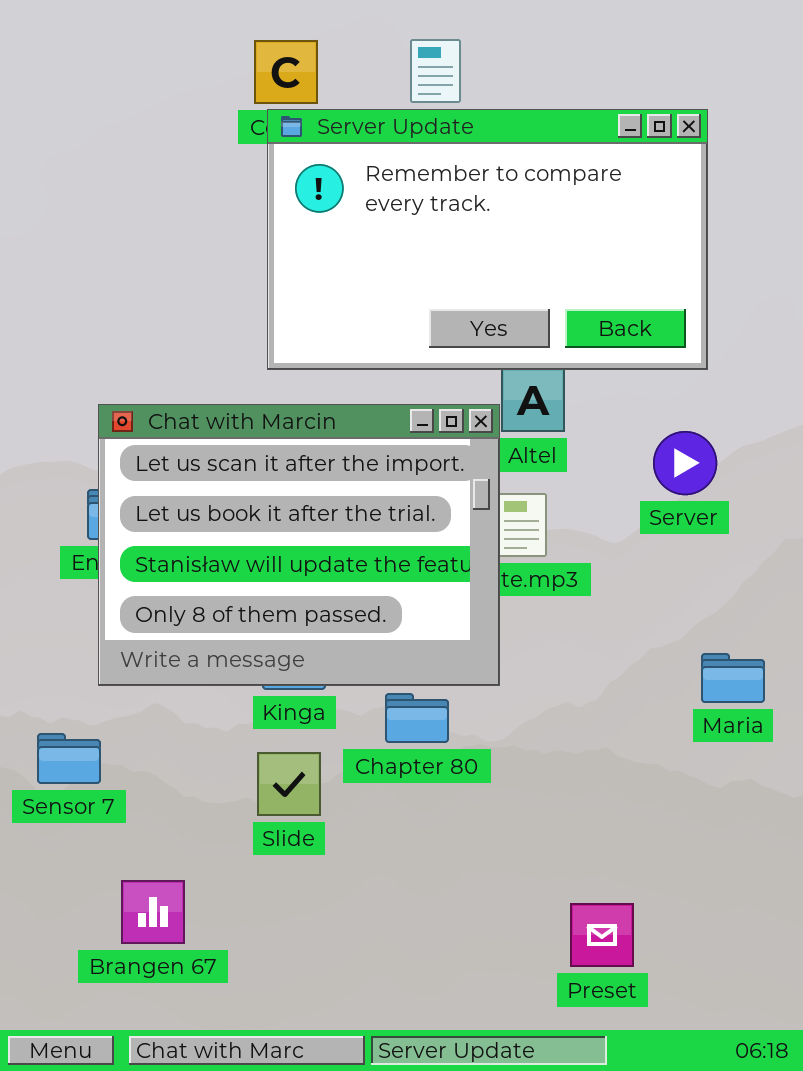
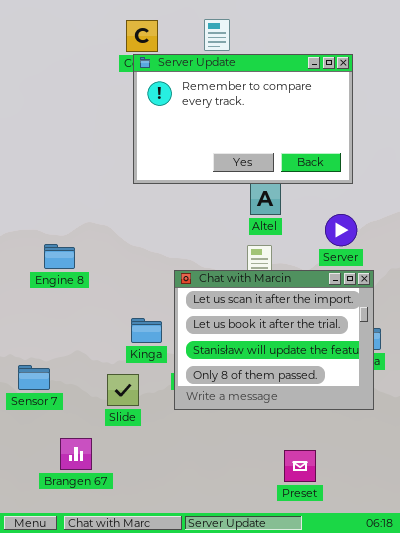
Chat with Marcin: [98,404,500,686] -> [174,270,374,410], moved
Slide: [257,752,321,816] -> [107,374,139,406], moved

